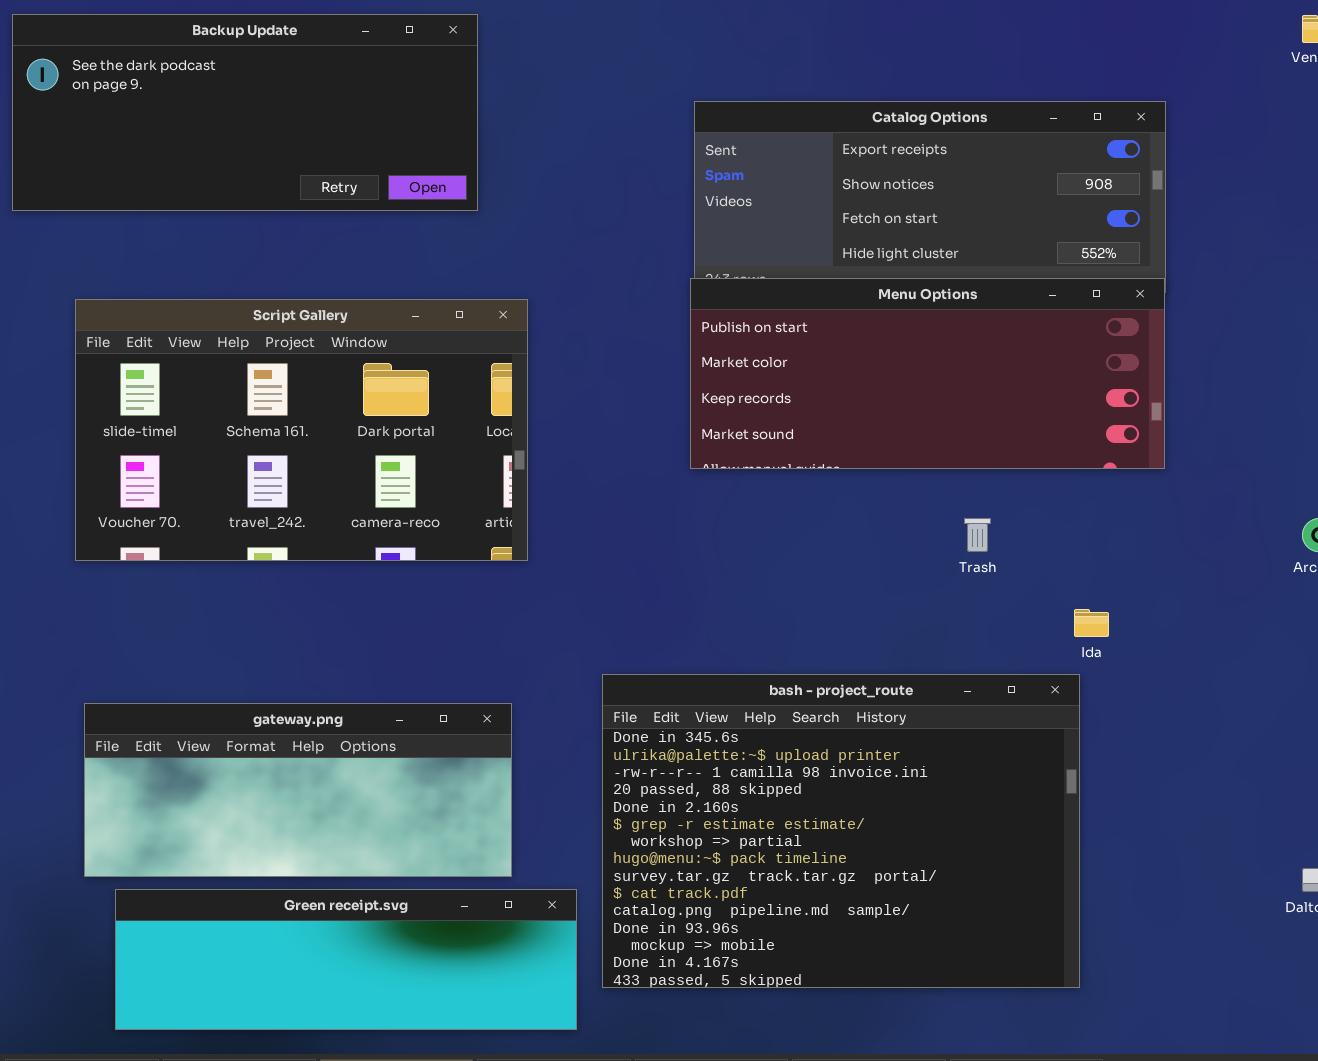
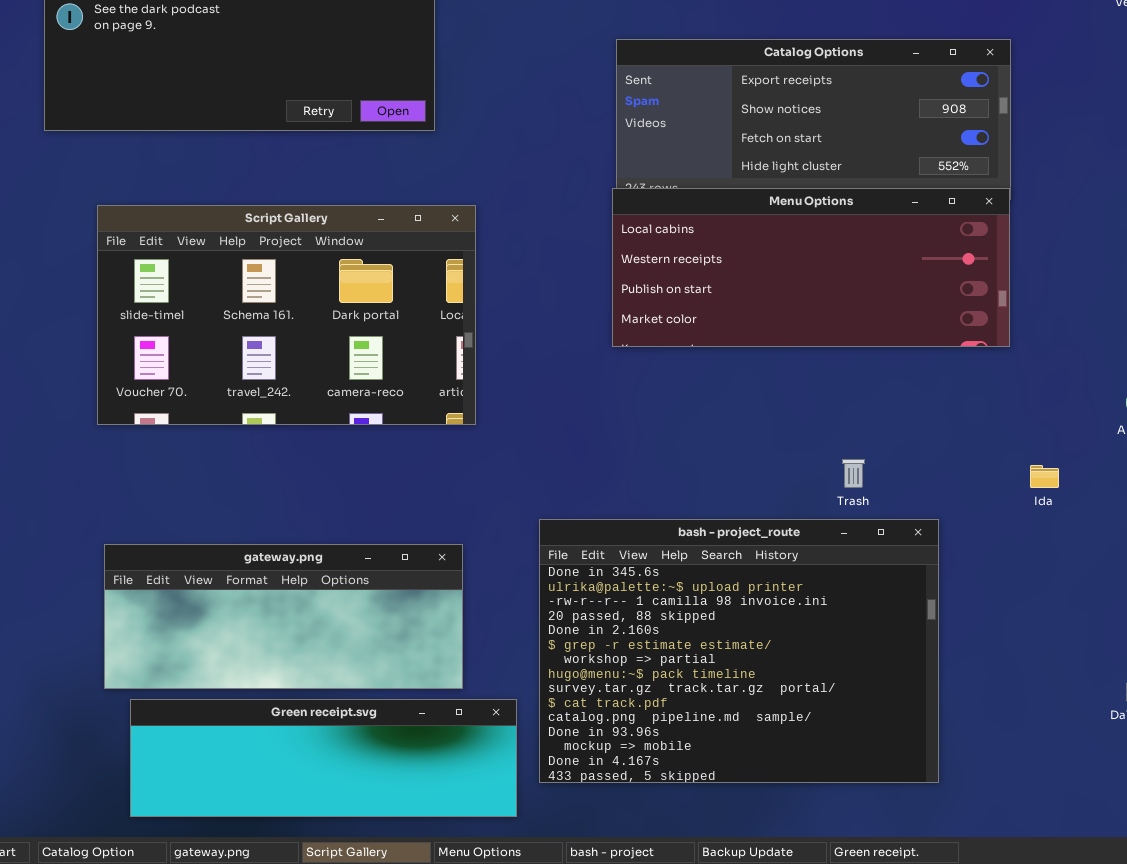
Menu Options: [690,278,1165,469] -> [612,188,1010,347], scrolled up 2 rows
Trash: [964,518,991,552] -> [842,459,865,488], moved
Ida: [1074,609,1109,637] -> [1030,465,1059,488], moved

